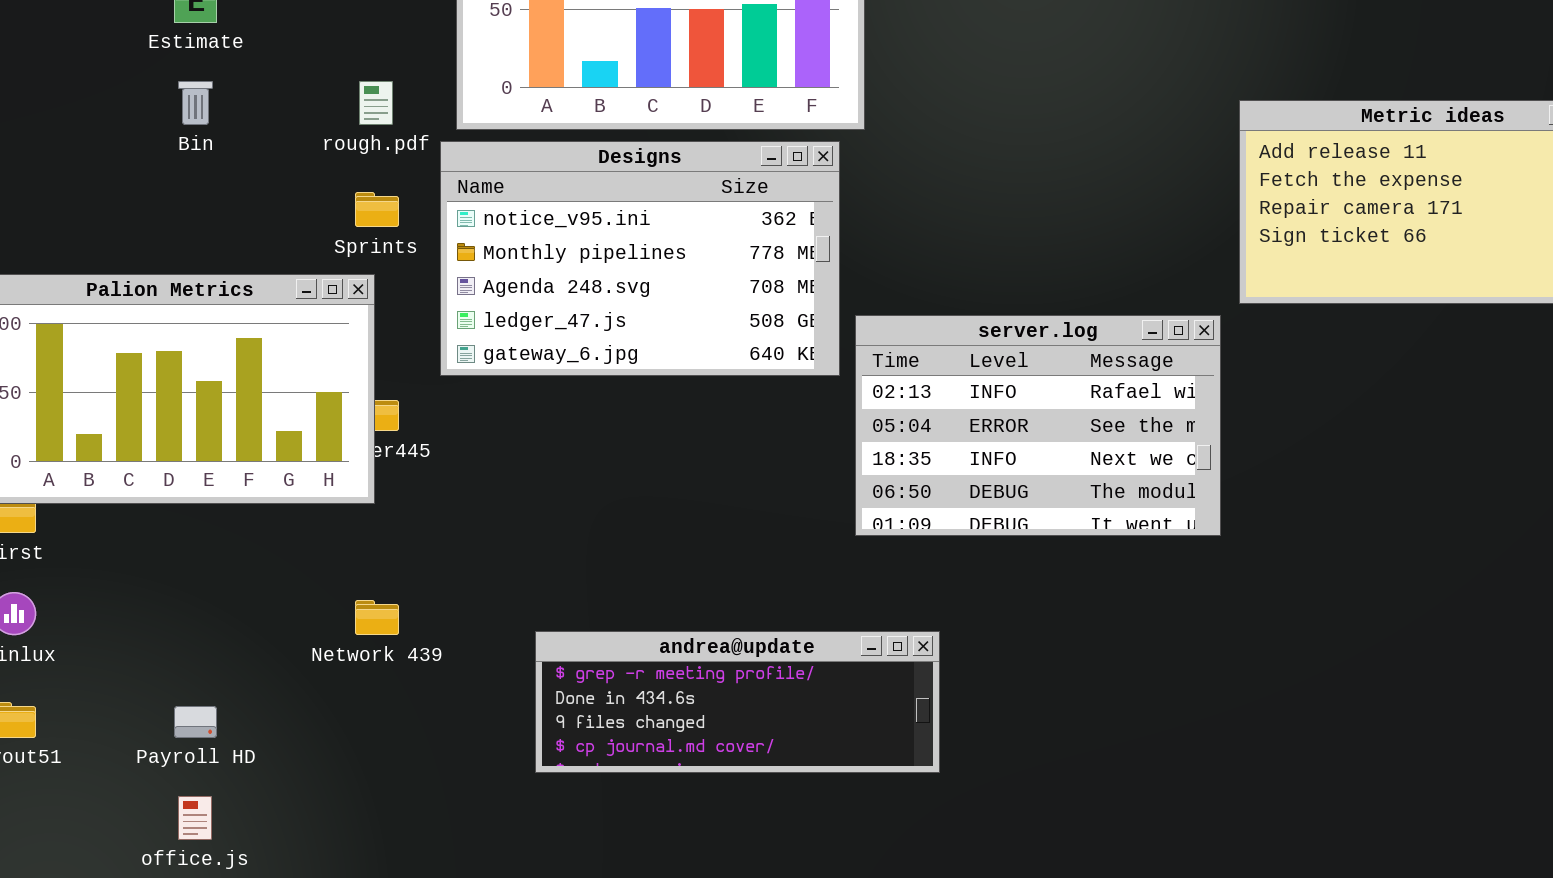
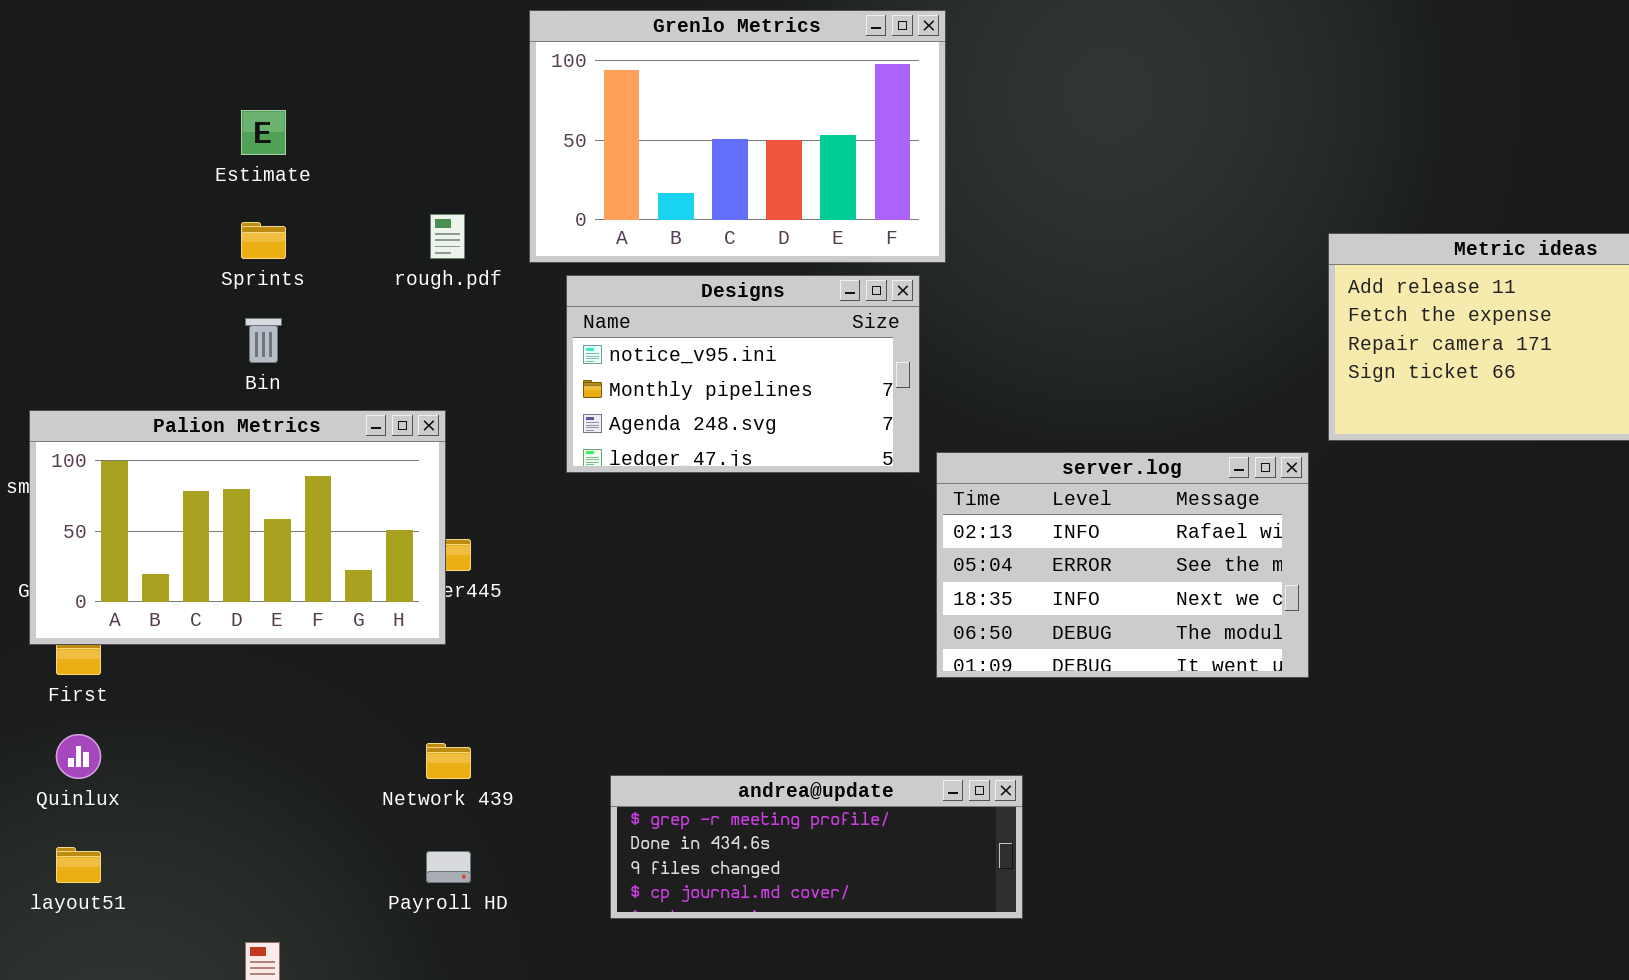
Bin: [178,81,213,125] -> [245,318,282,363], moved
Designs: [440,141,840,376] -> [566,275,920,473], resized
Sprints: [355,192,399,227] -> [241,222,286,259], moved
Payroll HD: [174,706,217,738] -> [426,851,471,883], moved

